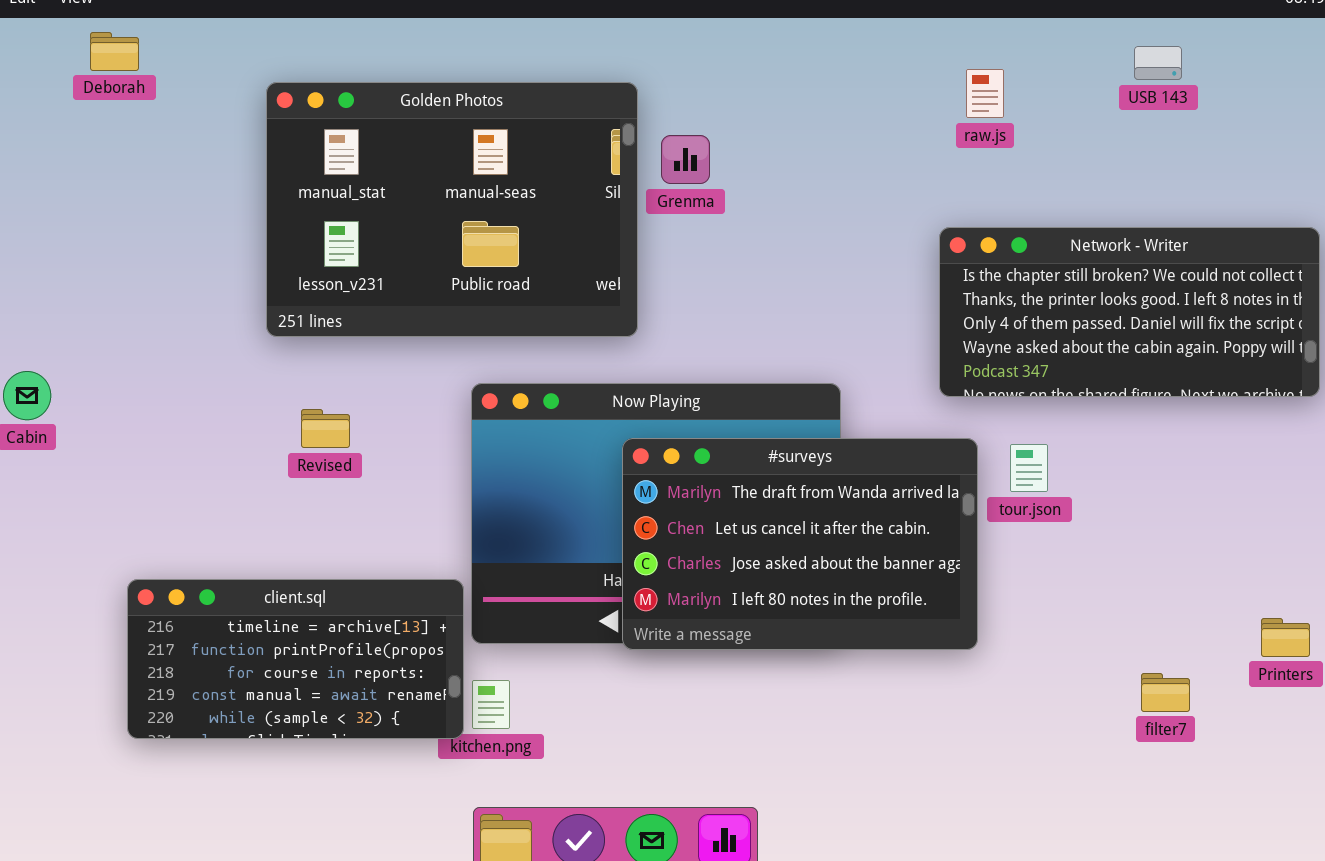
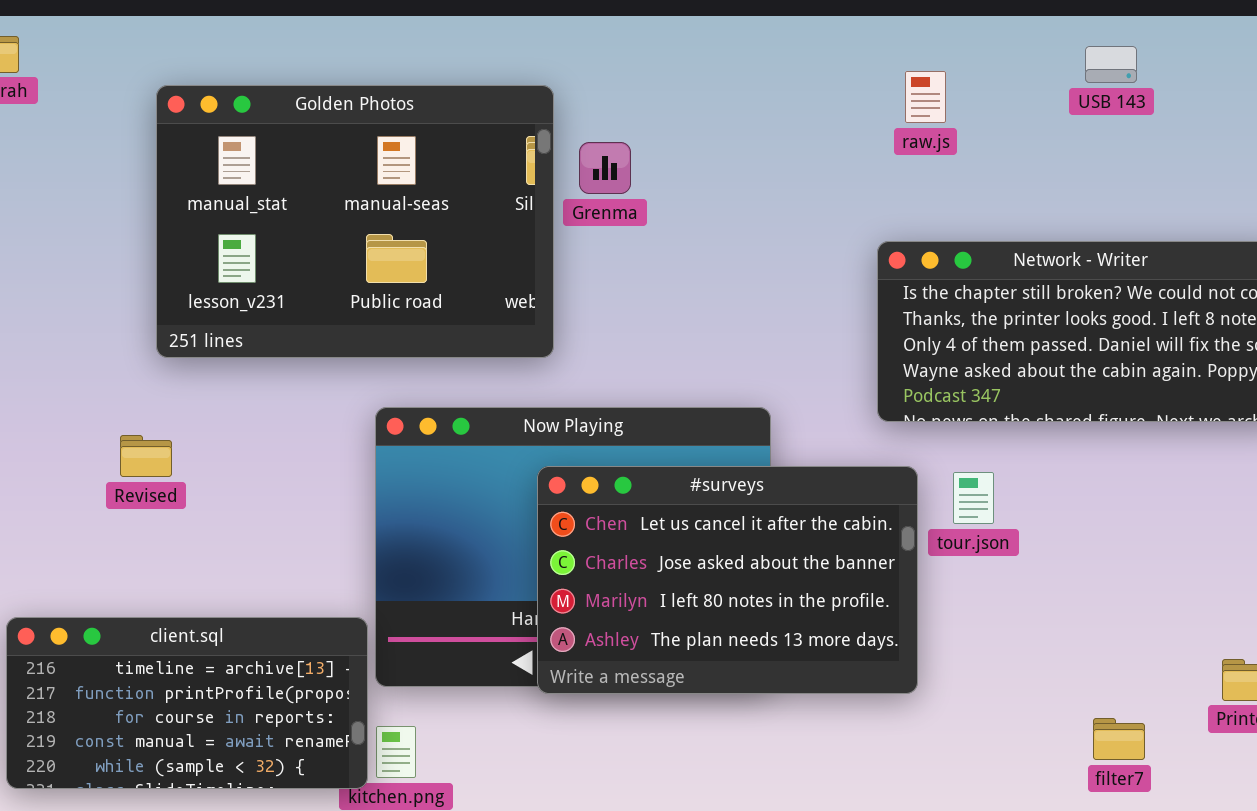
Revised: [301,409,350,448] -> [120,435,172,477], moved
#surveys: [622,438,978,650] -> [537,466,918,694], scrolled down 1 row

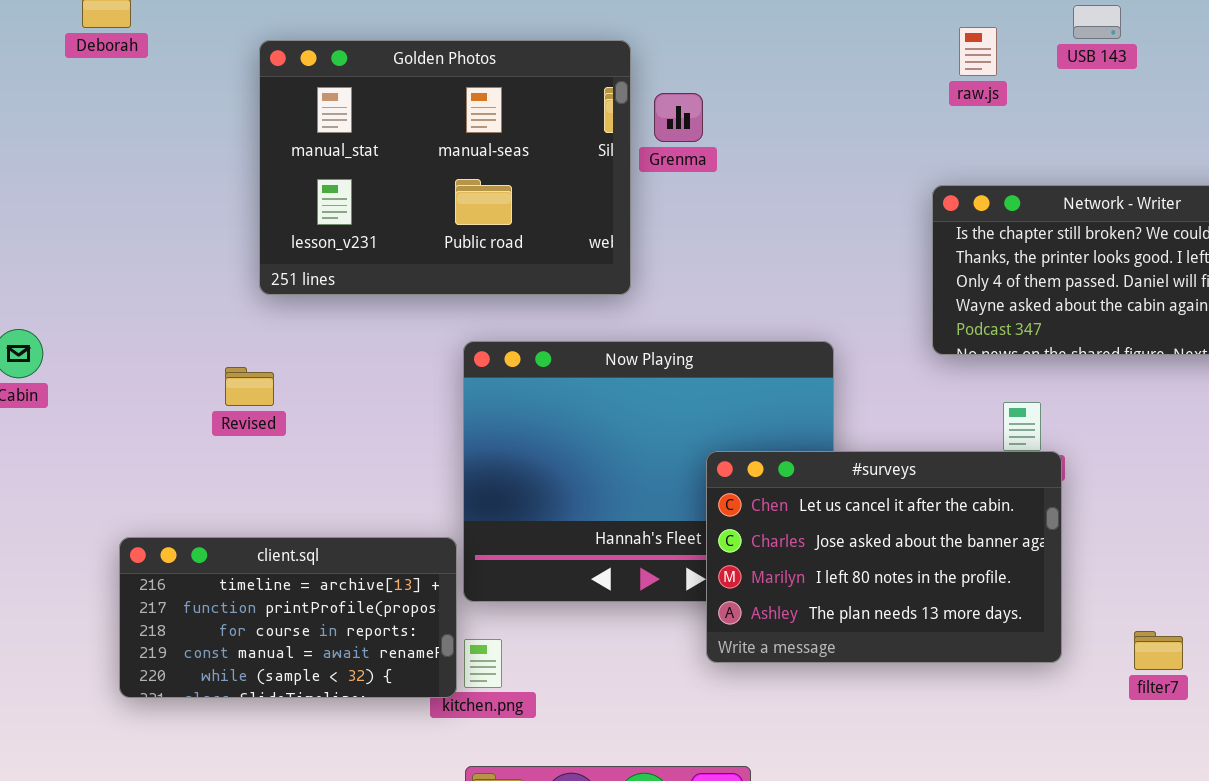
USB 143: [1085,46,1137,83] -> [1073,5,1121,39], moved
#surveys: [537,466,918,694] -> [706,451,1062,663], moved

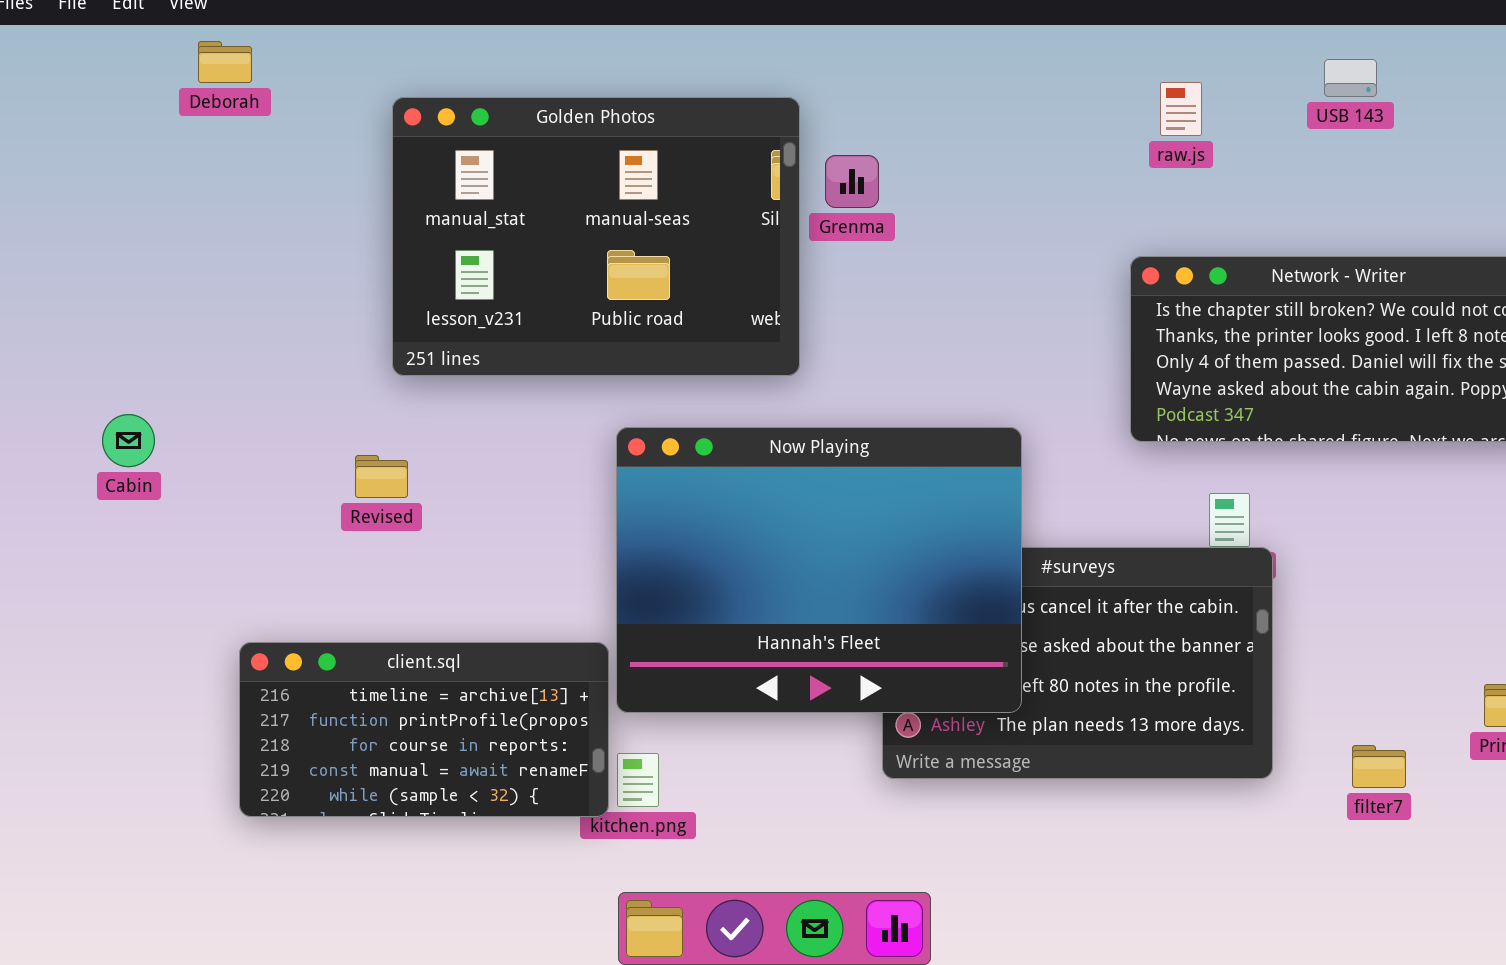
USB 143: [1073,5,1121,39] -> [1324,59,1377,97], moved
Now Playing: [463,341,834,602] -> [616,427,1022,713], raised

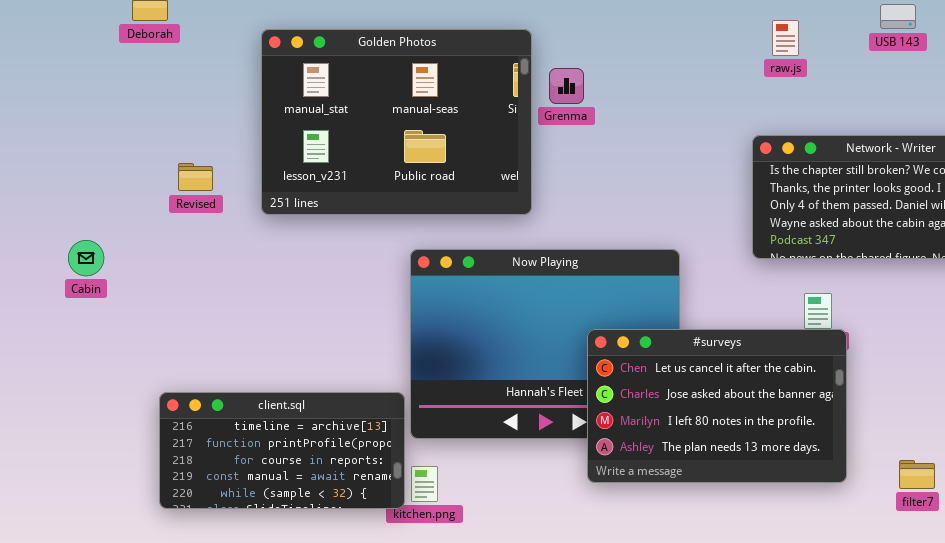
Revised: [355,455,408,498] -> [178,163,213,191], moved
#surveys: [882,547,1273,779] -> [587,329,847,483], raised

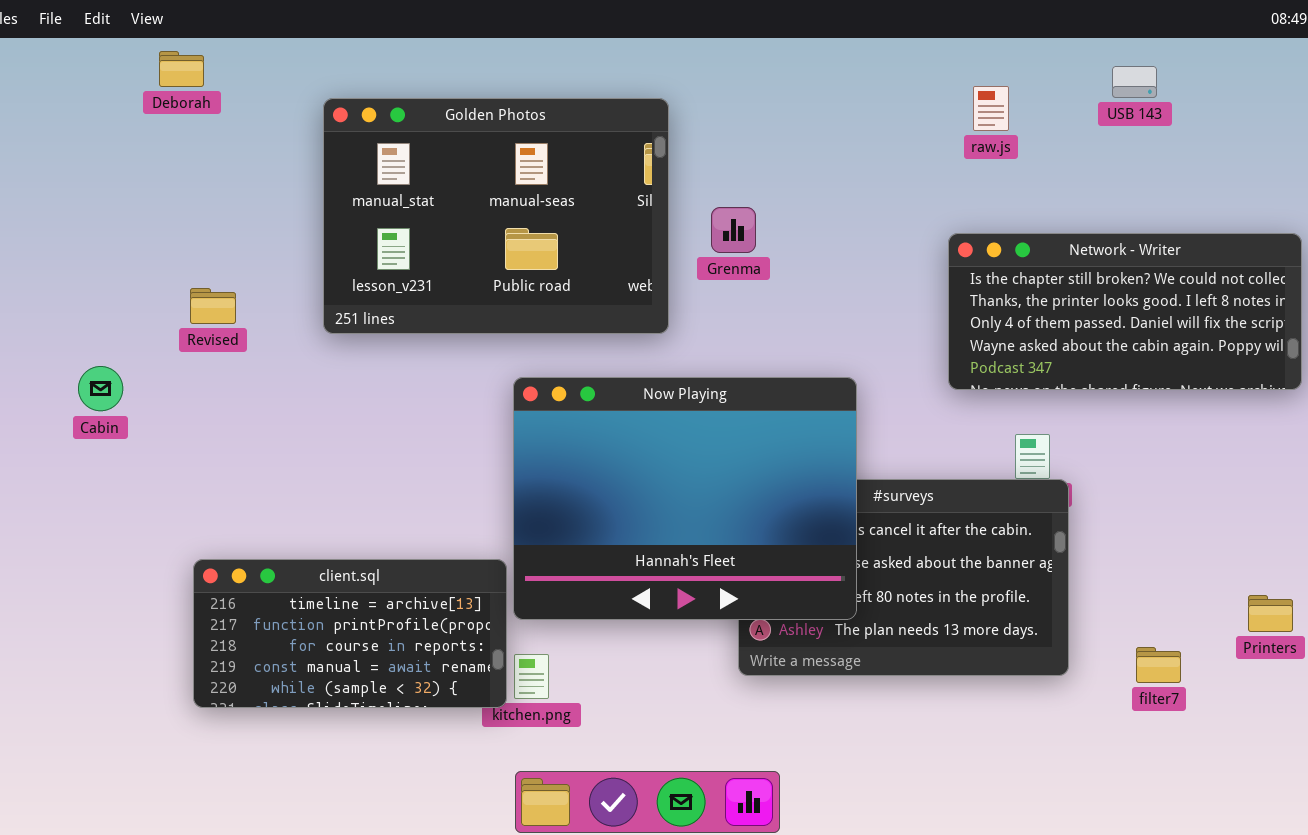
Grenma: [549,68,584,104] -> [711,207,756,253], moved
Revised: [178,163,213,191] -> [190,288,236,324], moved
Now Playing: [410,249,680,439] -> [513,377,857,620], raised

